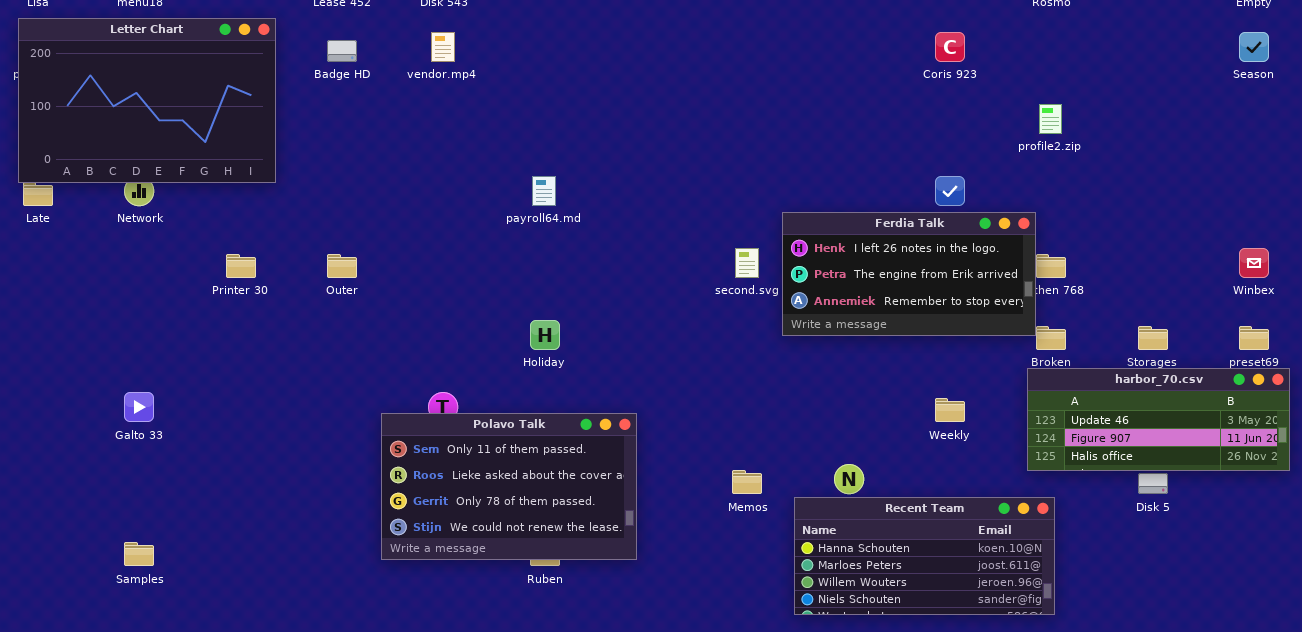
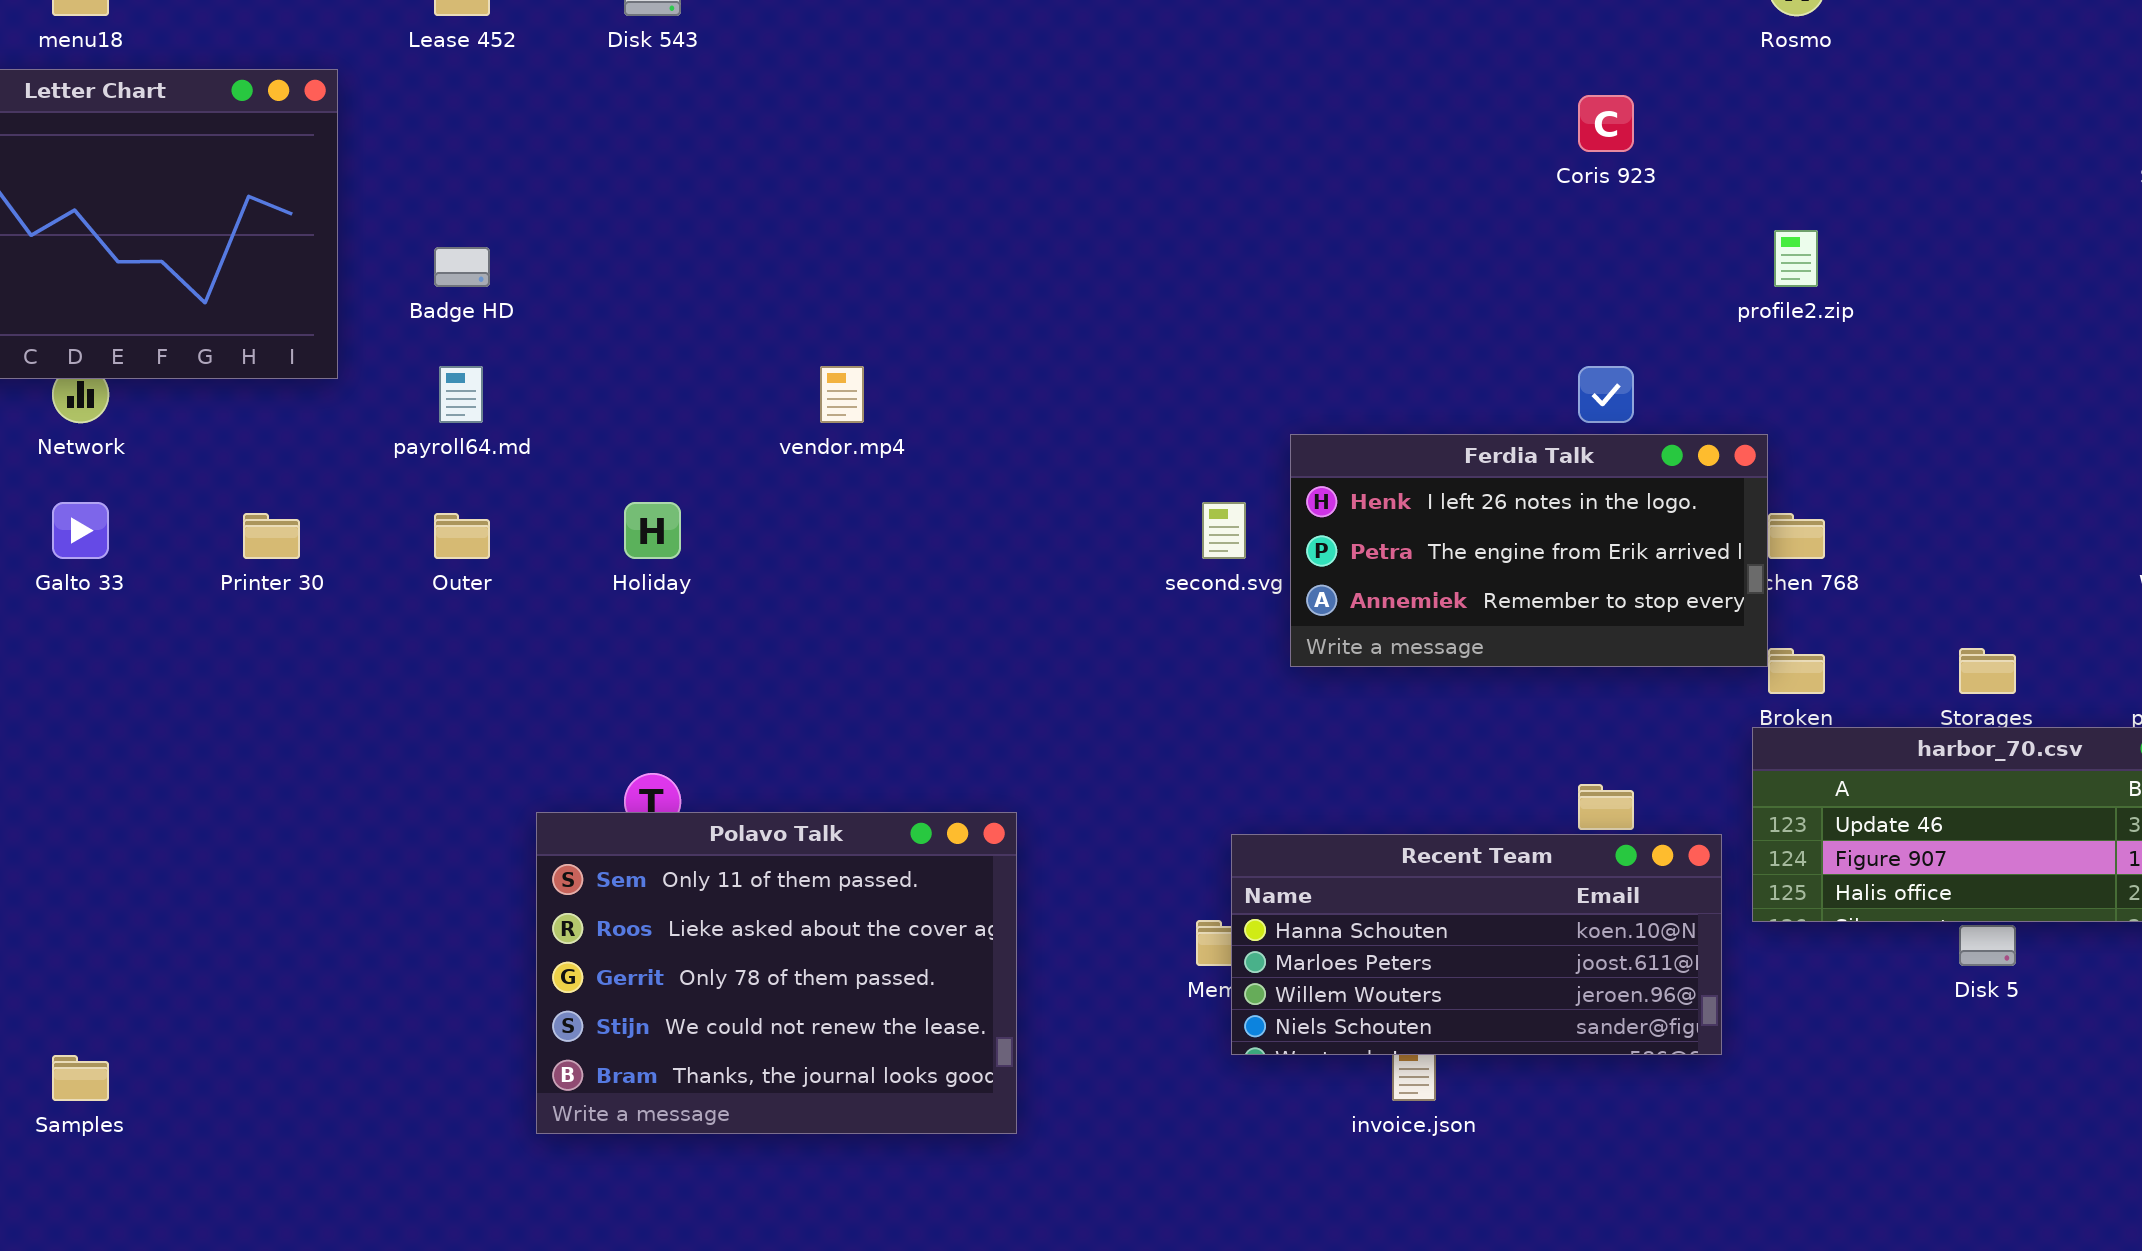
vendor.mp4: [431,32,455,62] -> [820,366,864,423], moved
Badge HD: [327,40,357,62] -> [434,247,490,287], moved
payroll64.md: [532,176,556,206] -> [439,366,483,423], moved
Holiday: [530,320,560,350] -> [624,502,681,559], moved
Galto 33: [124,392,154,422] -> [52,502,109,559], moved
Polavo Talk: [381,413,637,560] -> [536,812,1017,1134], resized
Recent Team: [794,497,1055,615] -> [1231,834,1722,1055], moved

